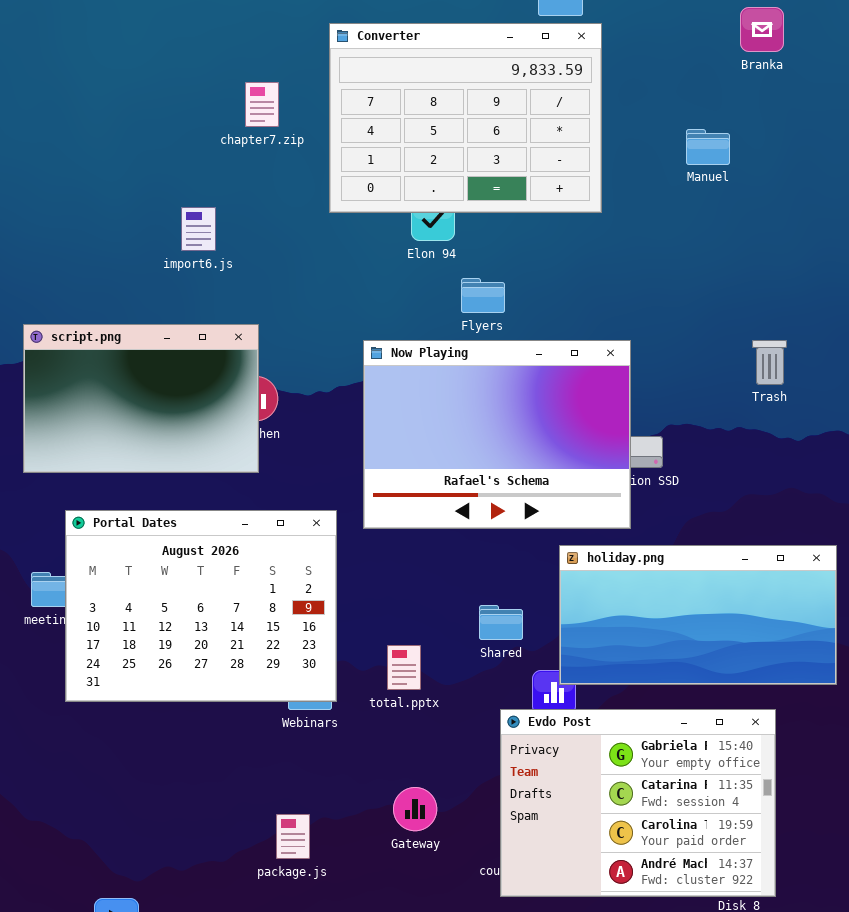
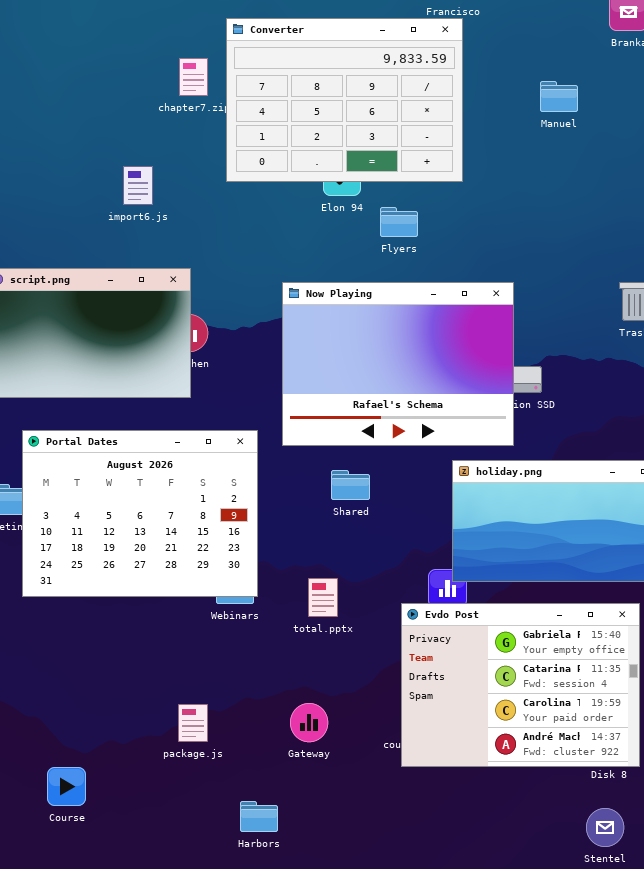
Converter: [329,23,602,213] -> [226,18,463,182], moved
Manuel: [686,129,730,165] -> [540,81,578,112], moved
Flyers: [461,278,505,313] -> [380,207,418,237], moved
Shared: [479,605,523,640] -> [331,470,370,500], moved
total.pptx: [387,645,421,690] -> [308,578,338,617], moved
Gateway: [393,787,437,831] -> [290,703,328,742], moved
package.js: [276,814,310,859] -> [178,704,208,742], moved

